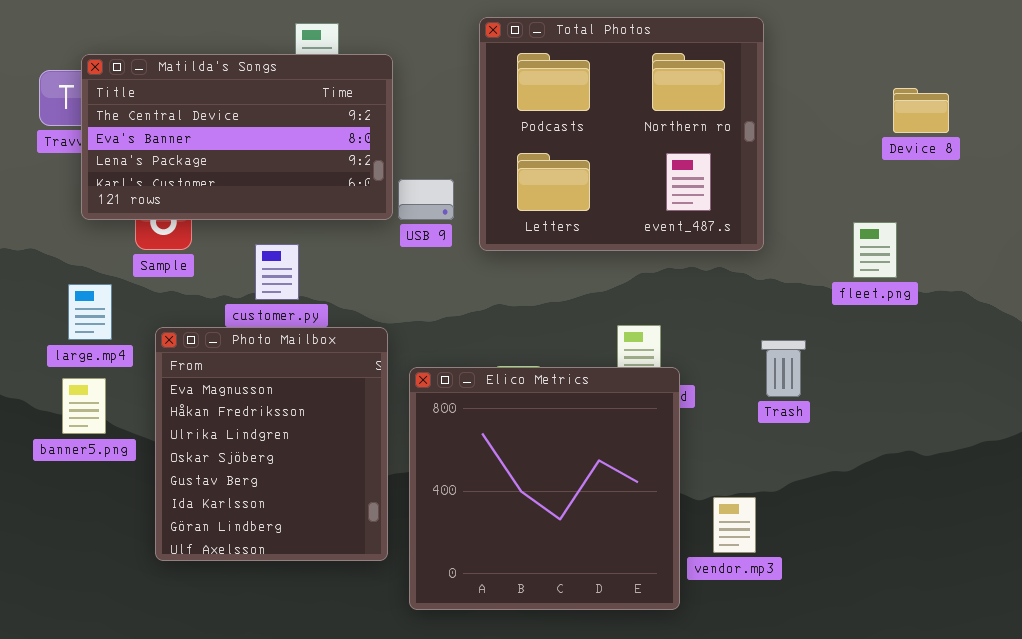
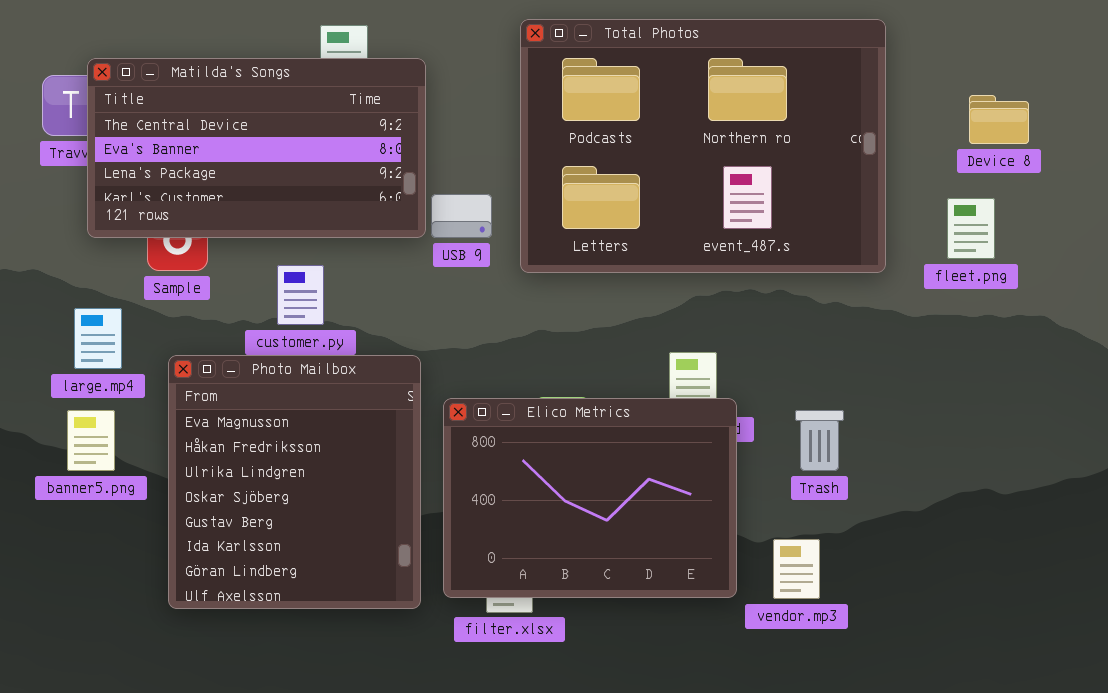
Total Photos: [479,17,764,251] -> [520,19,886,273], resized
fleet.png: [853,222,897,278] -> [947,198,995,259], moved
Trash: [761,340,806,397] -> [795,410,844,471], moved
Elico Metrics: [409,367,680,610] -> [443,398,737,598], resized

